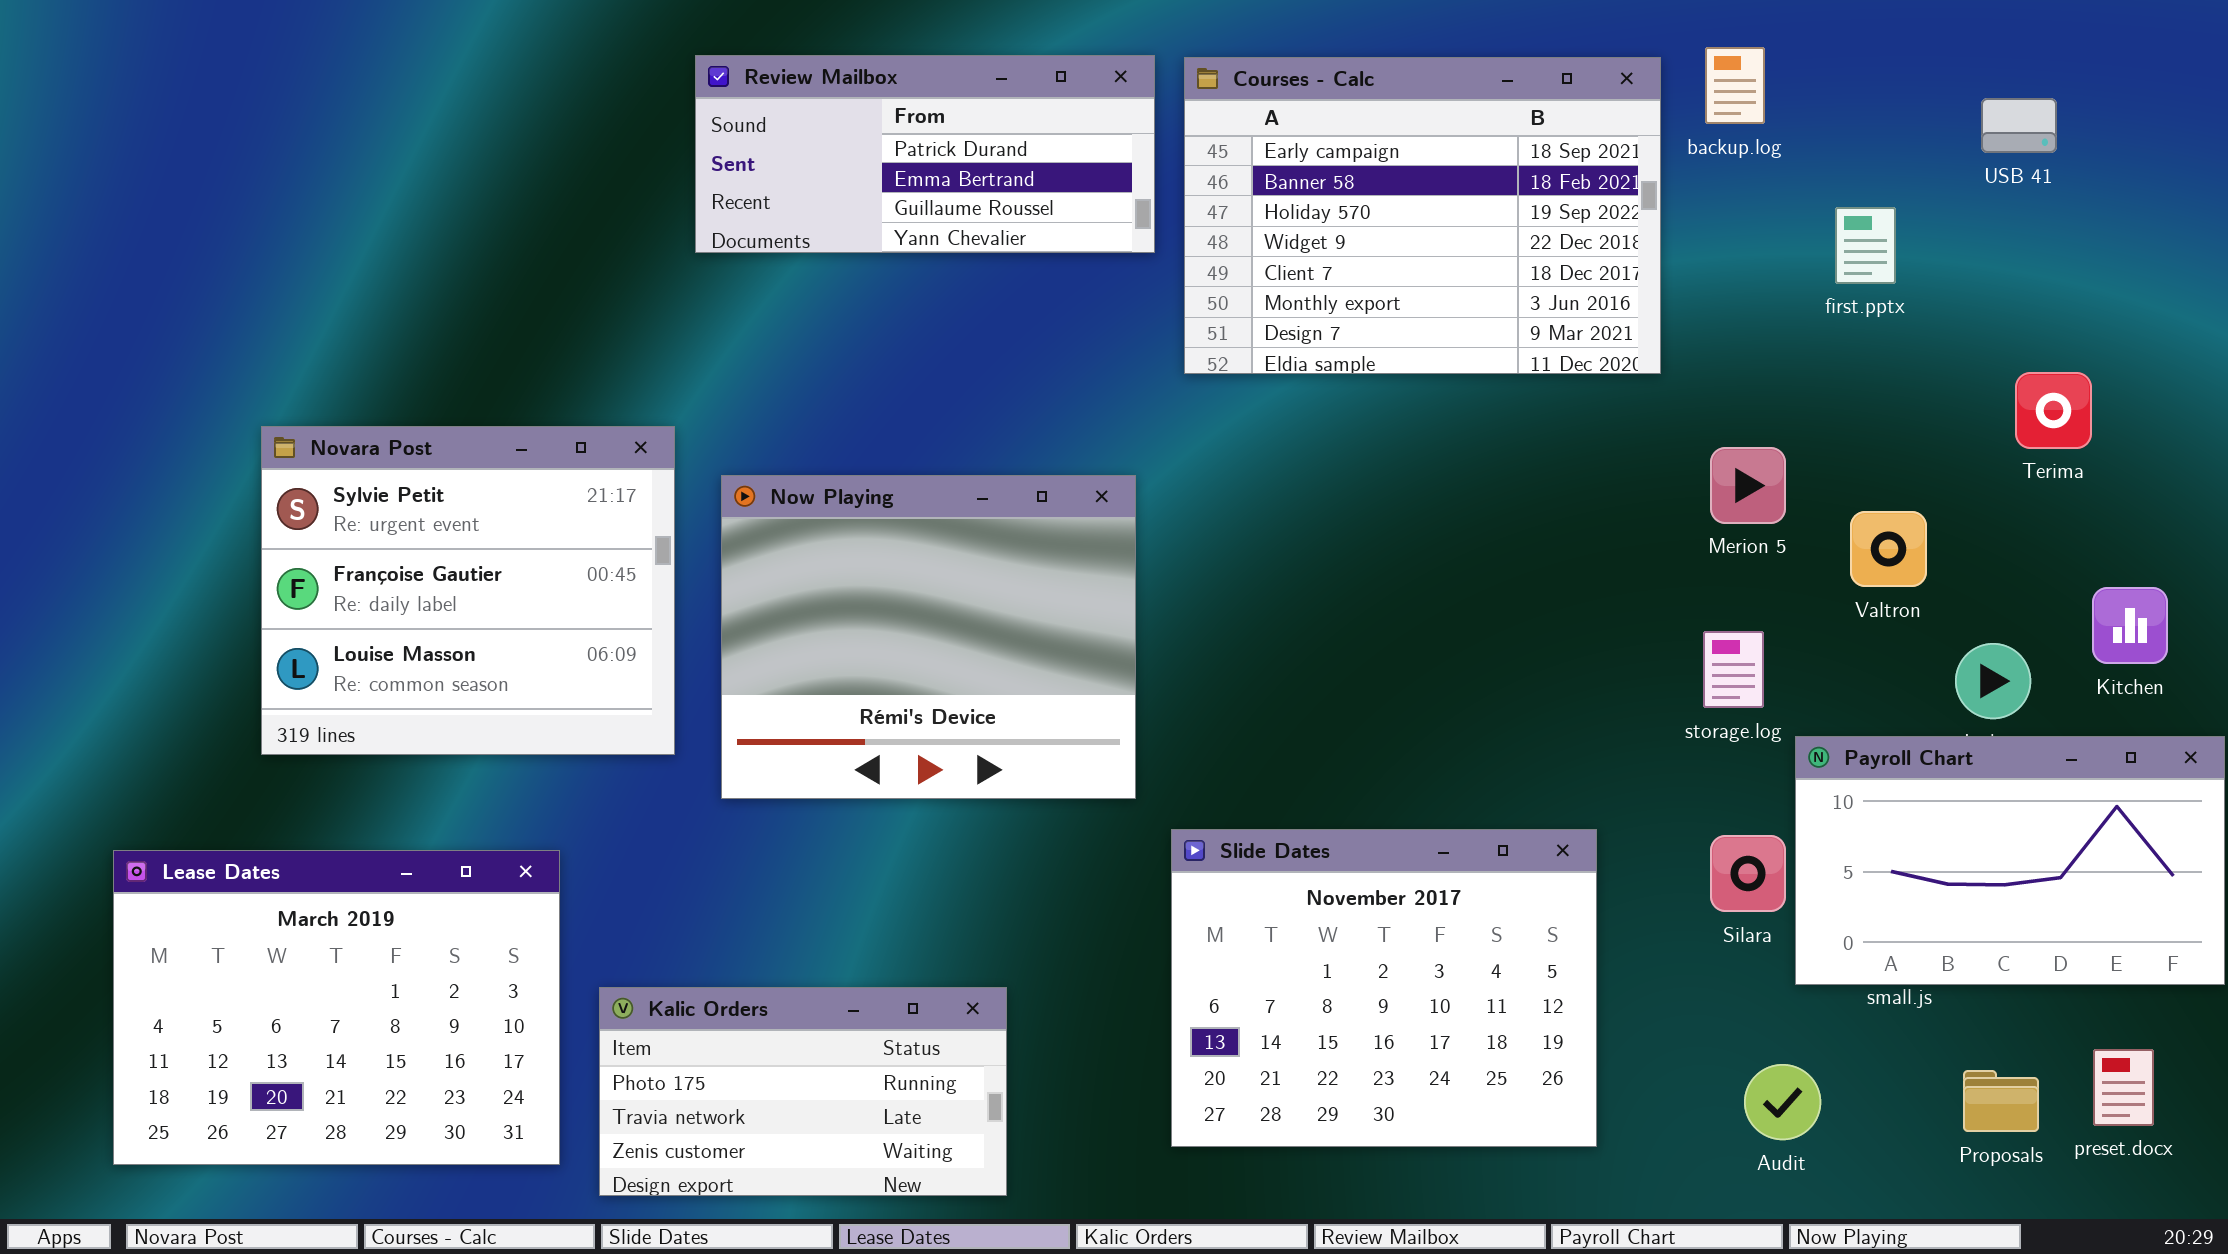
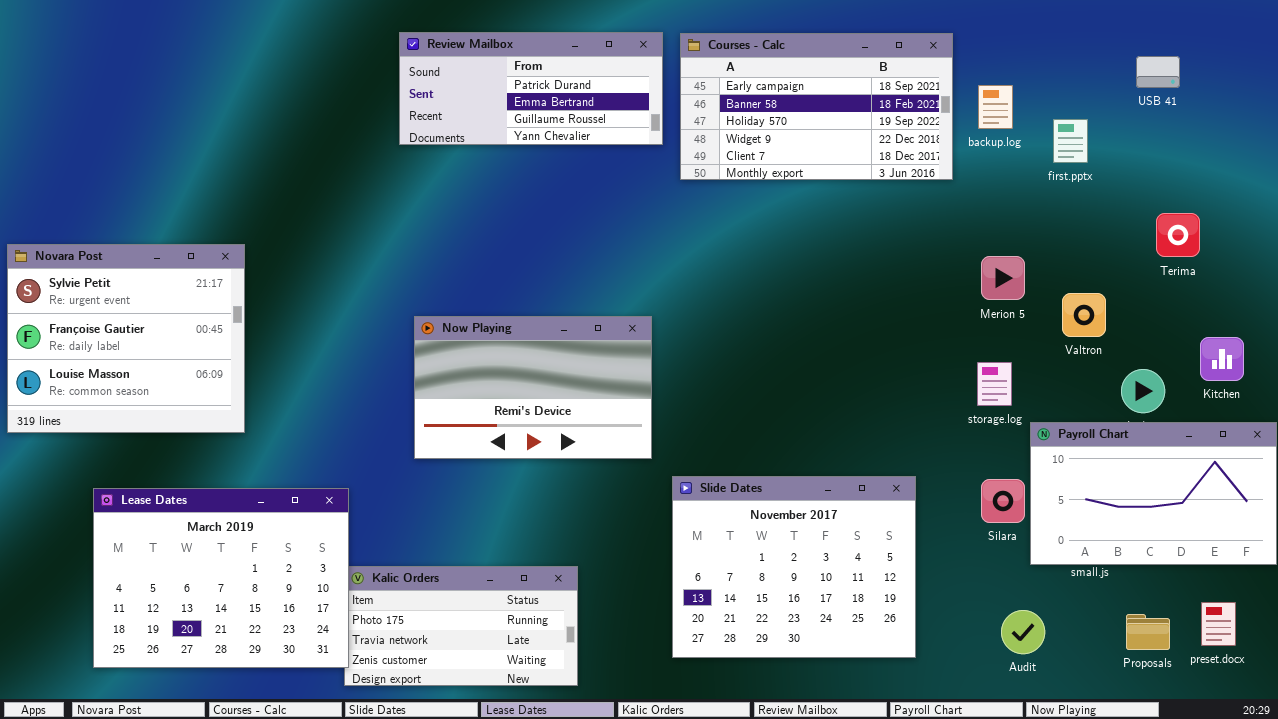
backup.log: [1705,47,1765,124] -> [978,85,1013,129], moved
Courses - Calc: [1184,57,1661,374] -> [680,33,953,180], resized
Novara Post: [261,426,675,755] -> [7,244,245,433], moved
Now Playing: [721,475,1136,799] -> [414,316,652,459], resized
Lease Dates: [113,850,560,1165] -> [93,488,349,668], moved

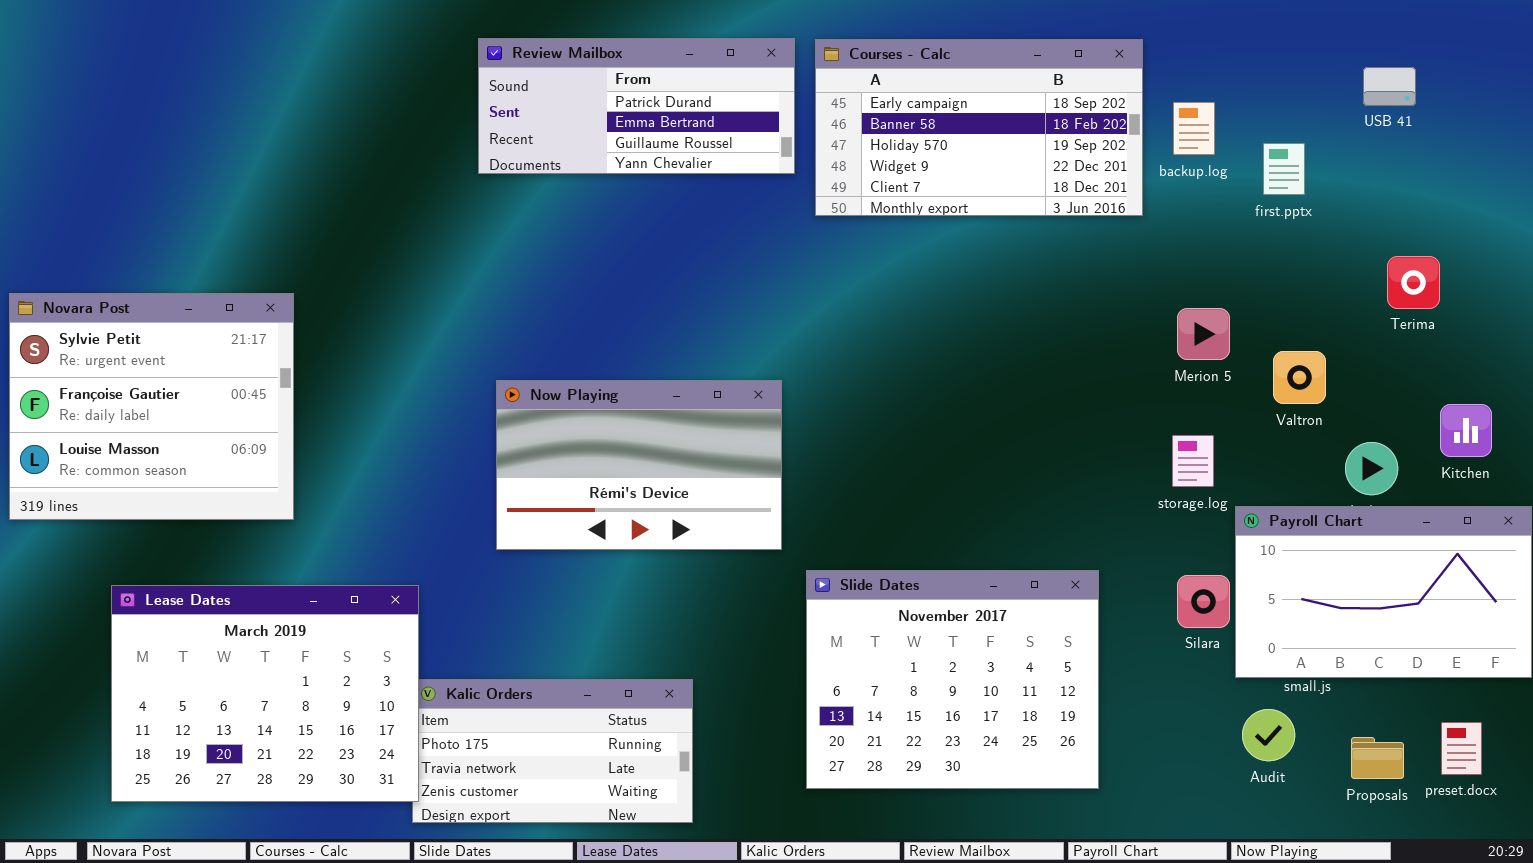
Audit: [1001,610,1045,654] -> [1242,709,1295,761], moved

